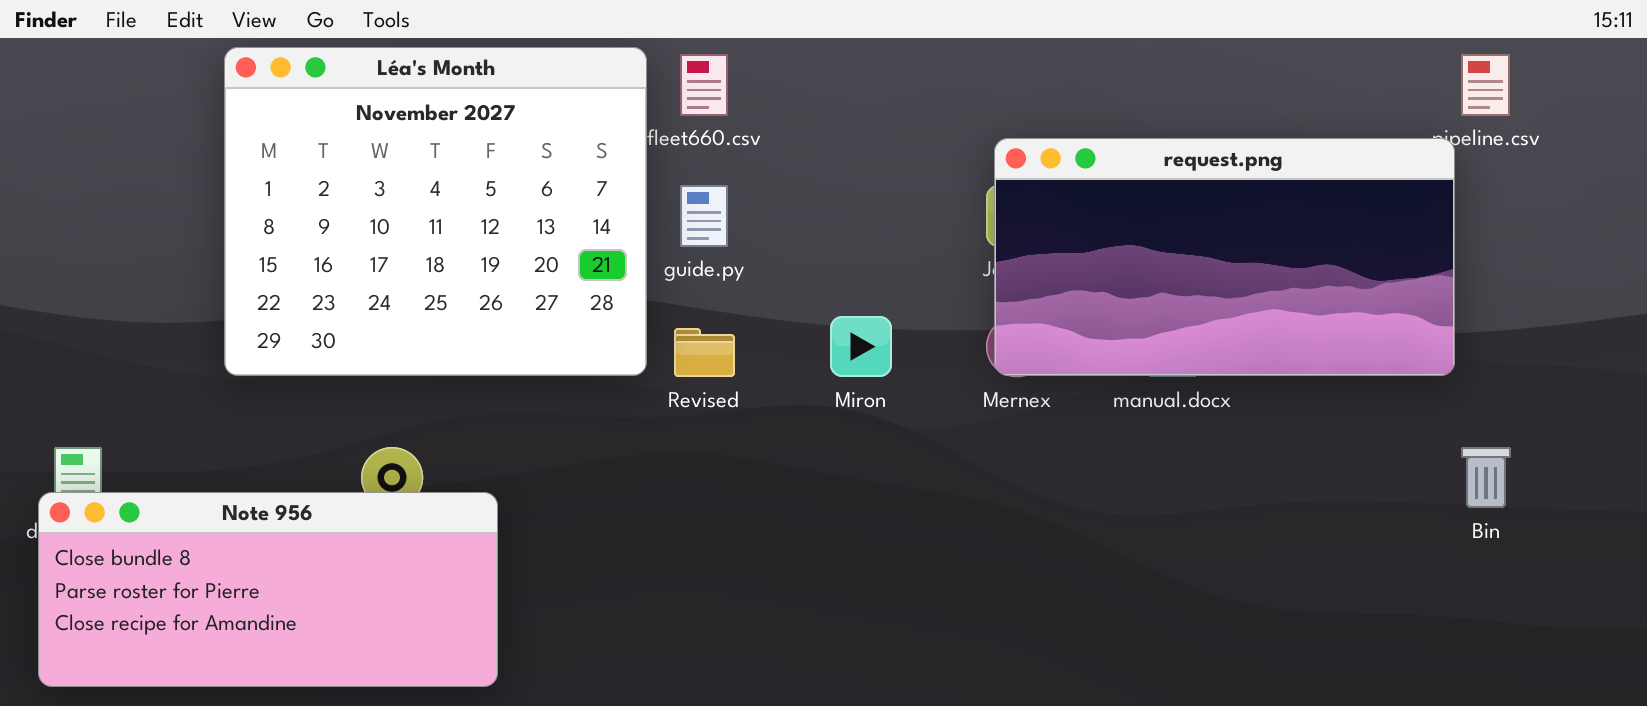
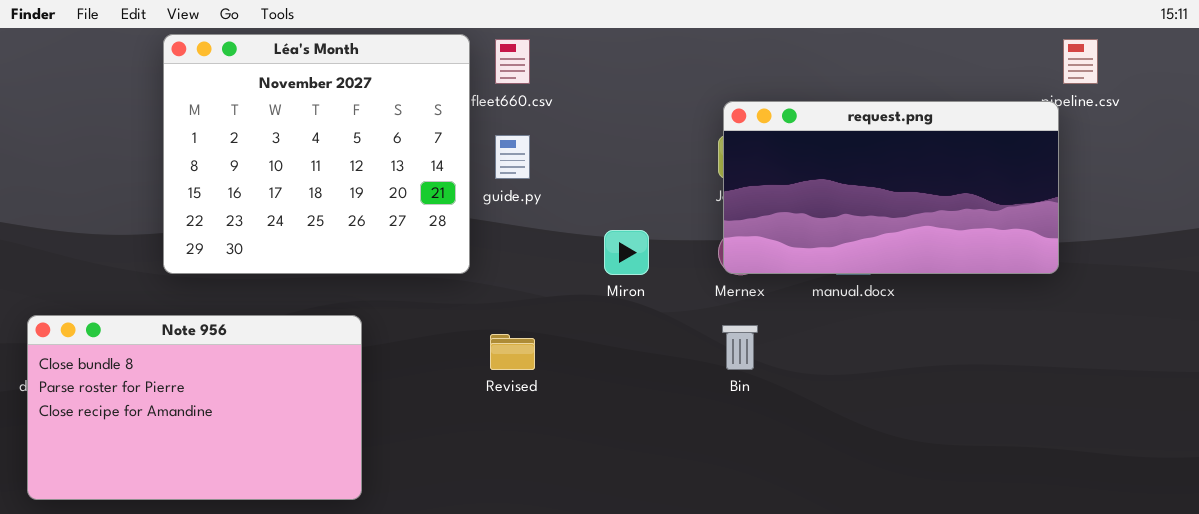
Revised: [674,328,735,377] -> [490,334,535,370], moved
Bin: [1461,447,1511,508] -> [722,325,758,370], moved
Note 956: [38,492,498,687] -> [27,315,362,500], resized

